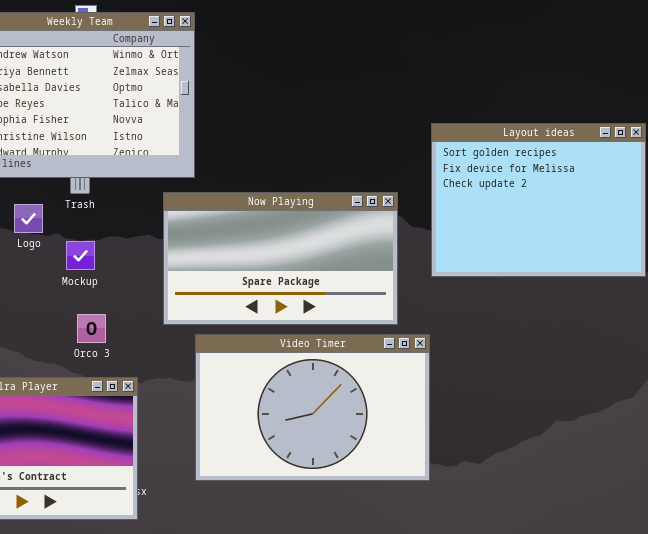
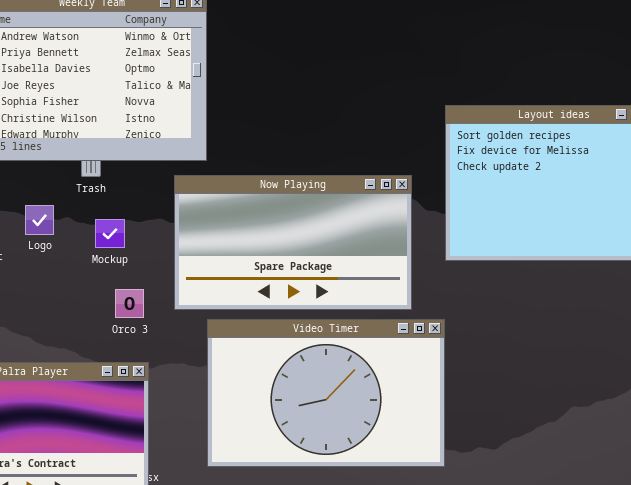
Logo: [14,204,43,233] -> [25,205,54,235], moved
Mockup: [66,241,95,270] -> [95,219,125,248], moved
Orco 3: [77,314,106,343] -> [115,289,144,318], moved

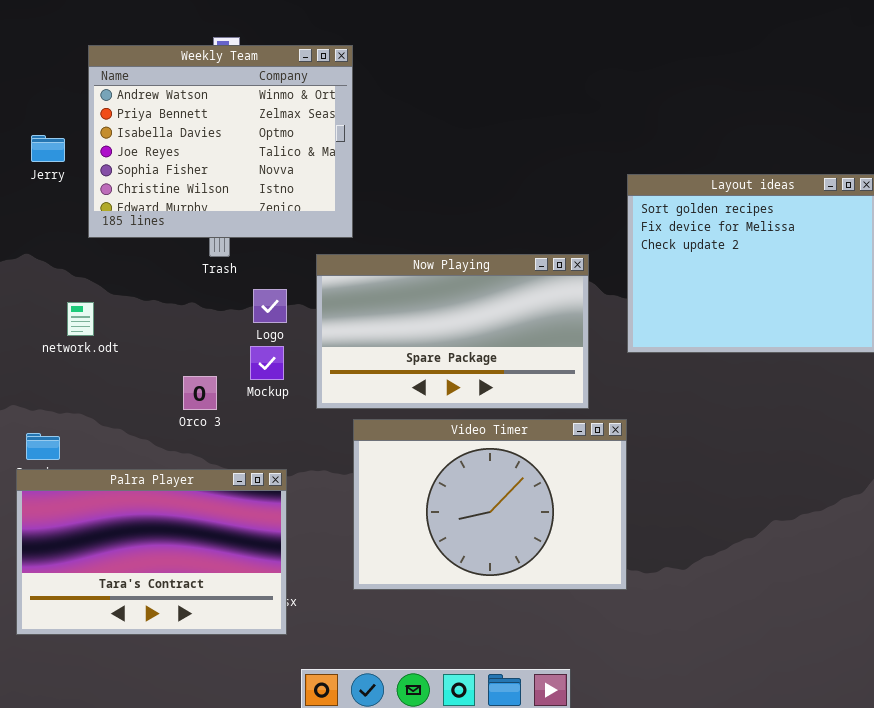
Logo: [25,205,54,235] -> [253,289,287,323], moved
Mockup: [95,219,125,248] -> [250,346,284,380], moved
Orco 3: [115,289,144,318] -> [183,376,217,410], moved

